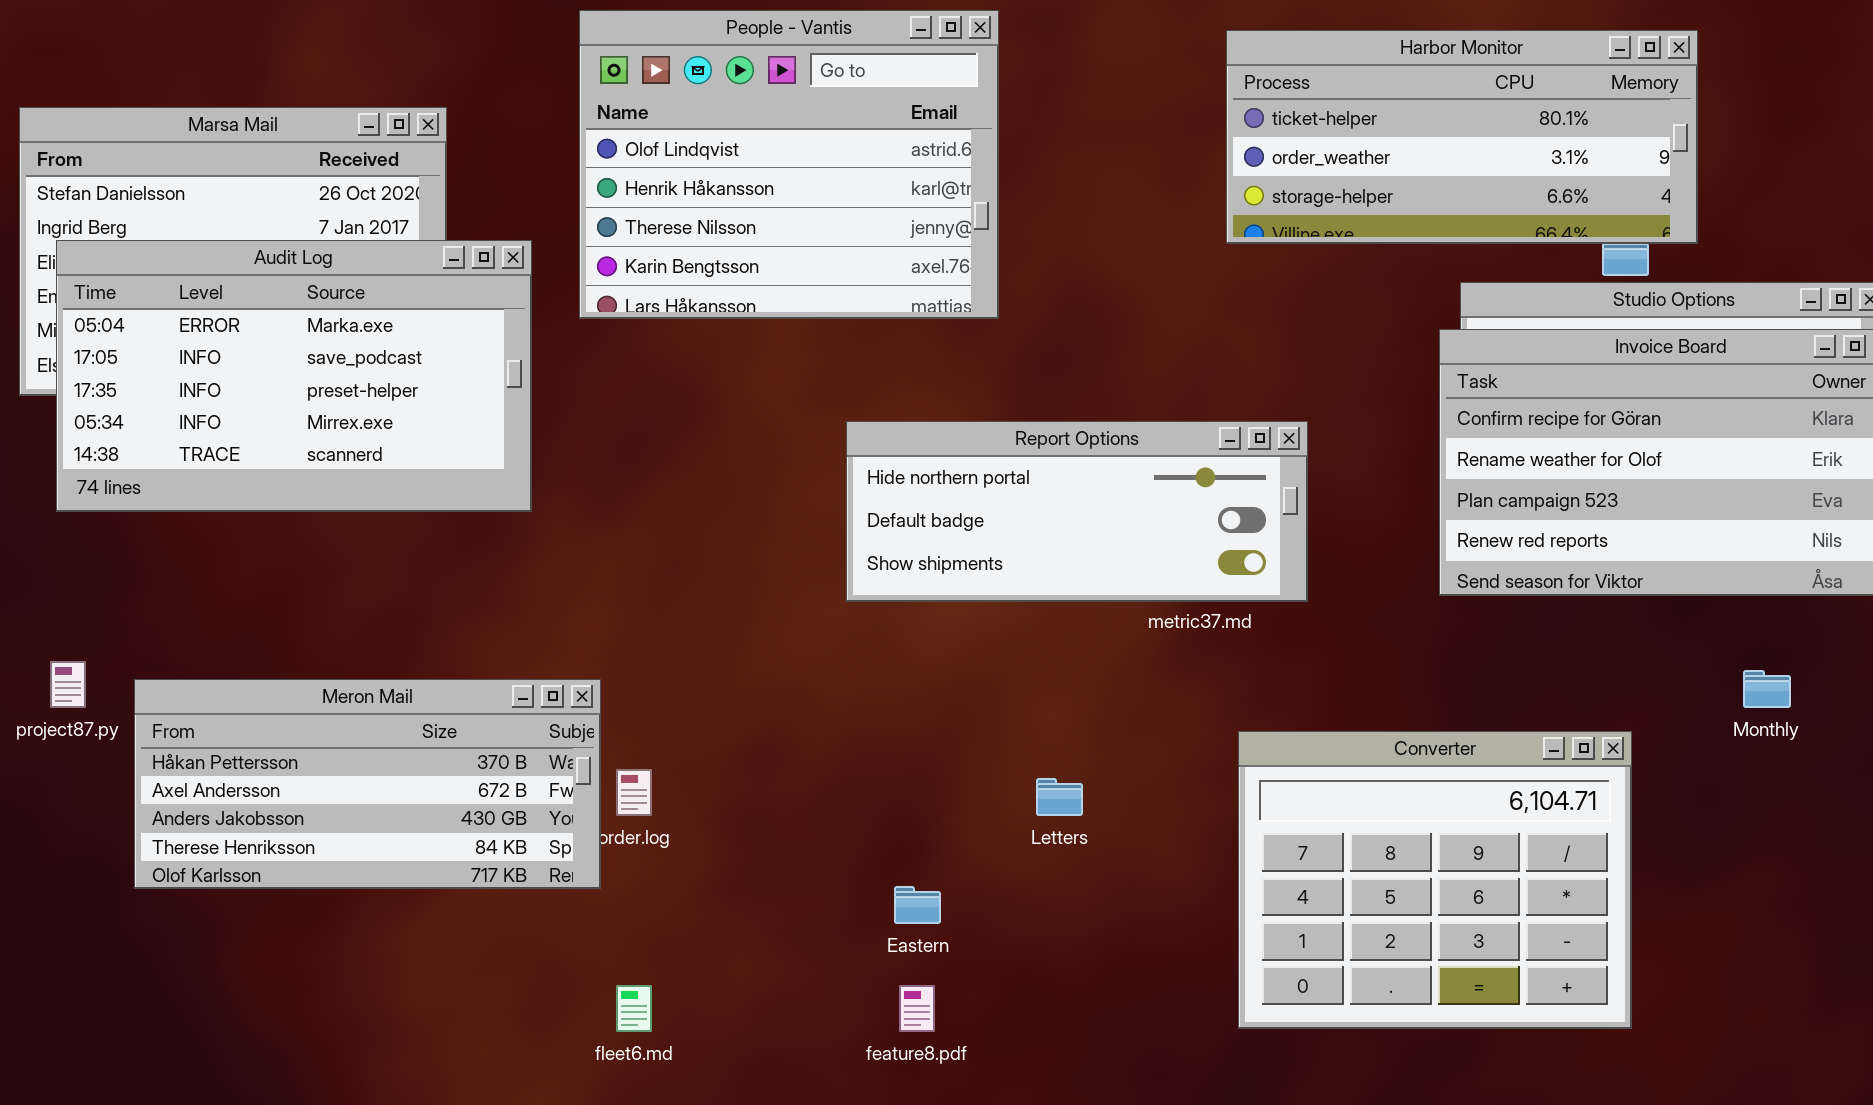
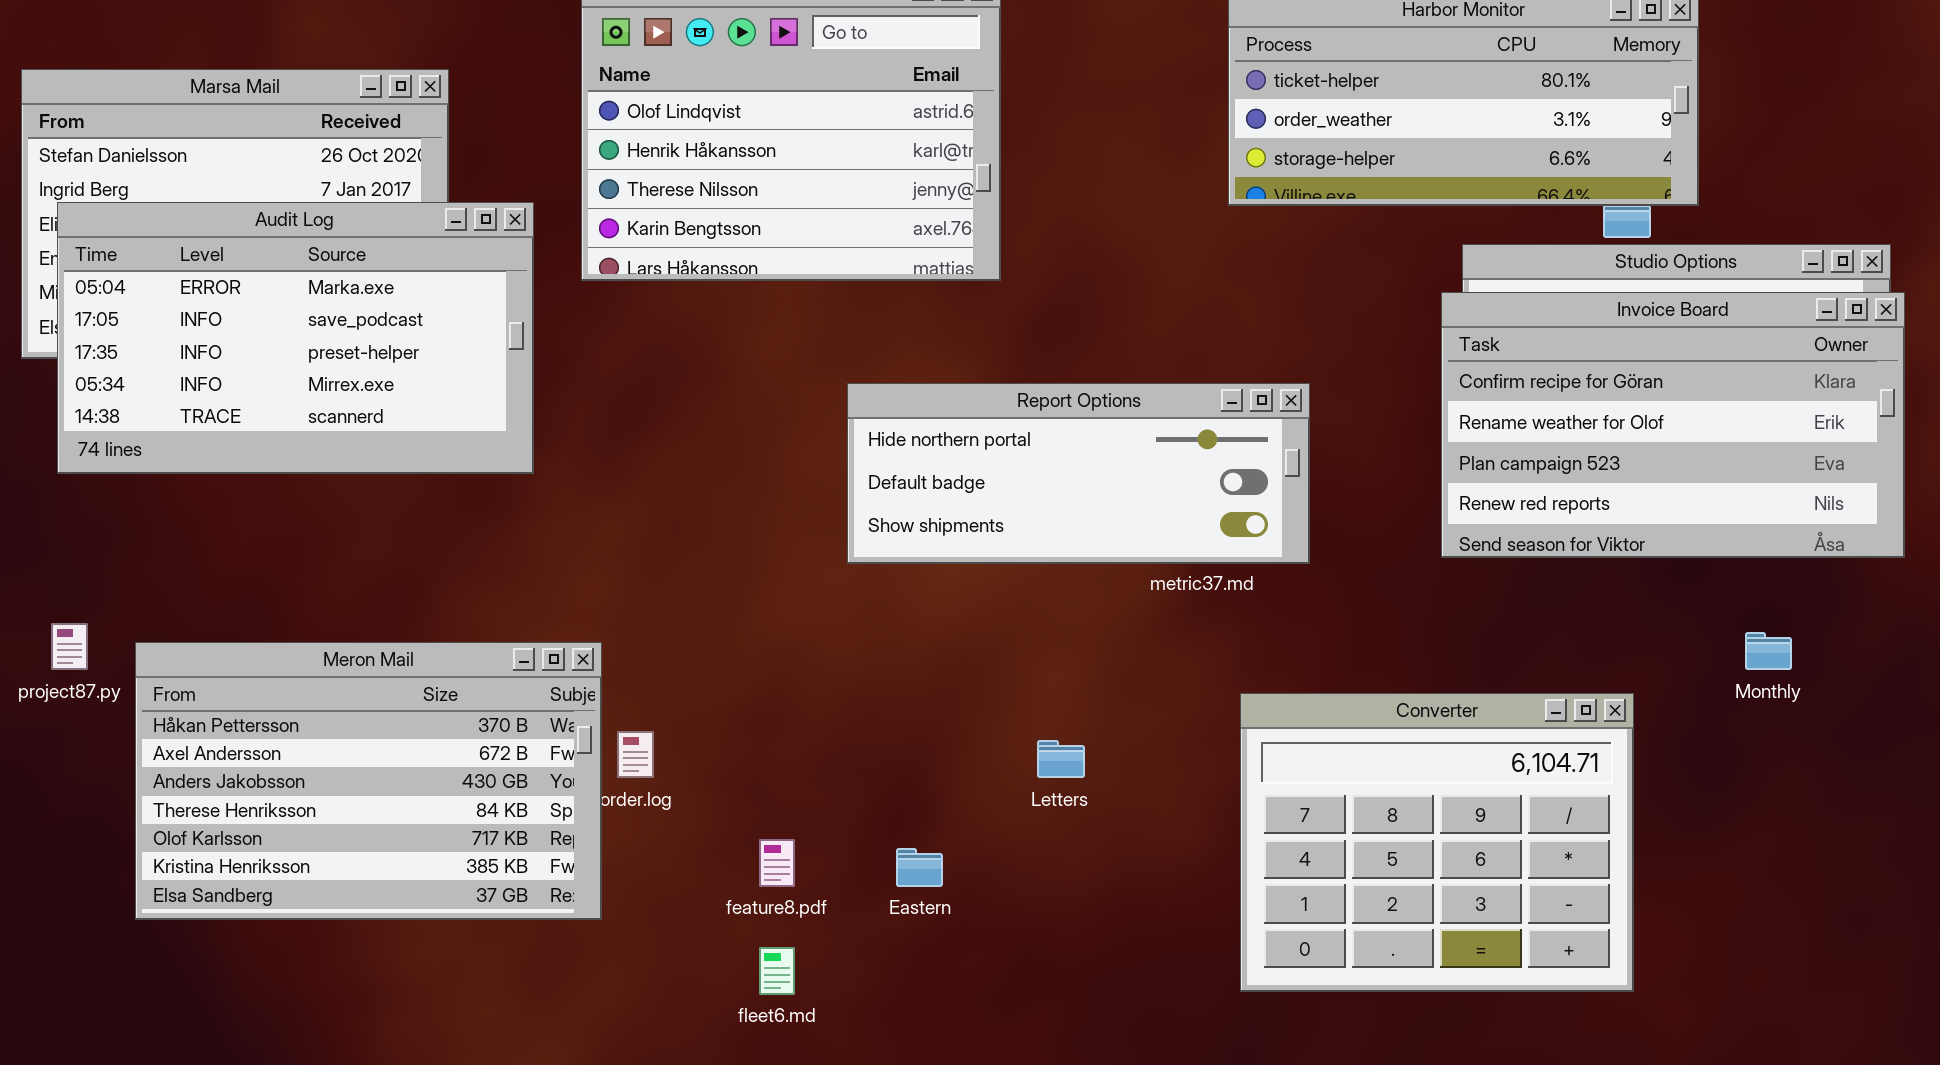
Meron Mail: [134,679,601,889] -> [135,642,602,920], resized
fleet6.md: [616,985,652,1032] -> [759,947,795,995], moved
feature8.pdf: [899,985,935,1032] -> [759,839,795,887], moved

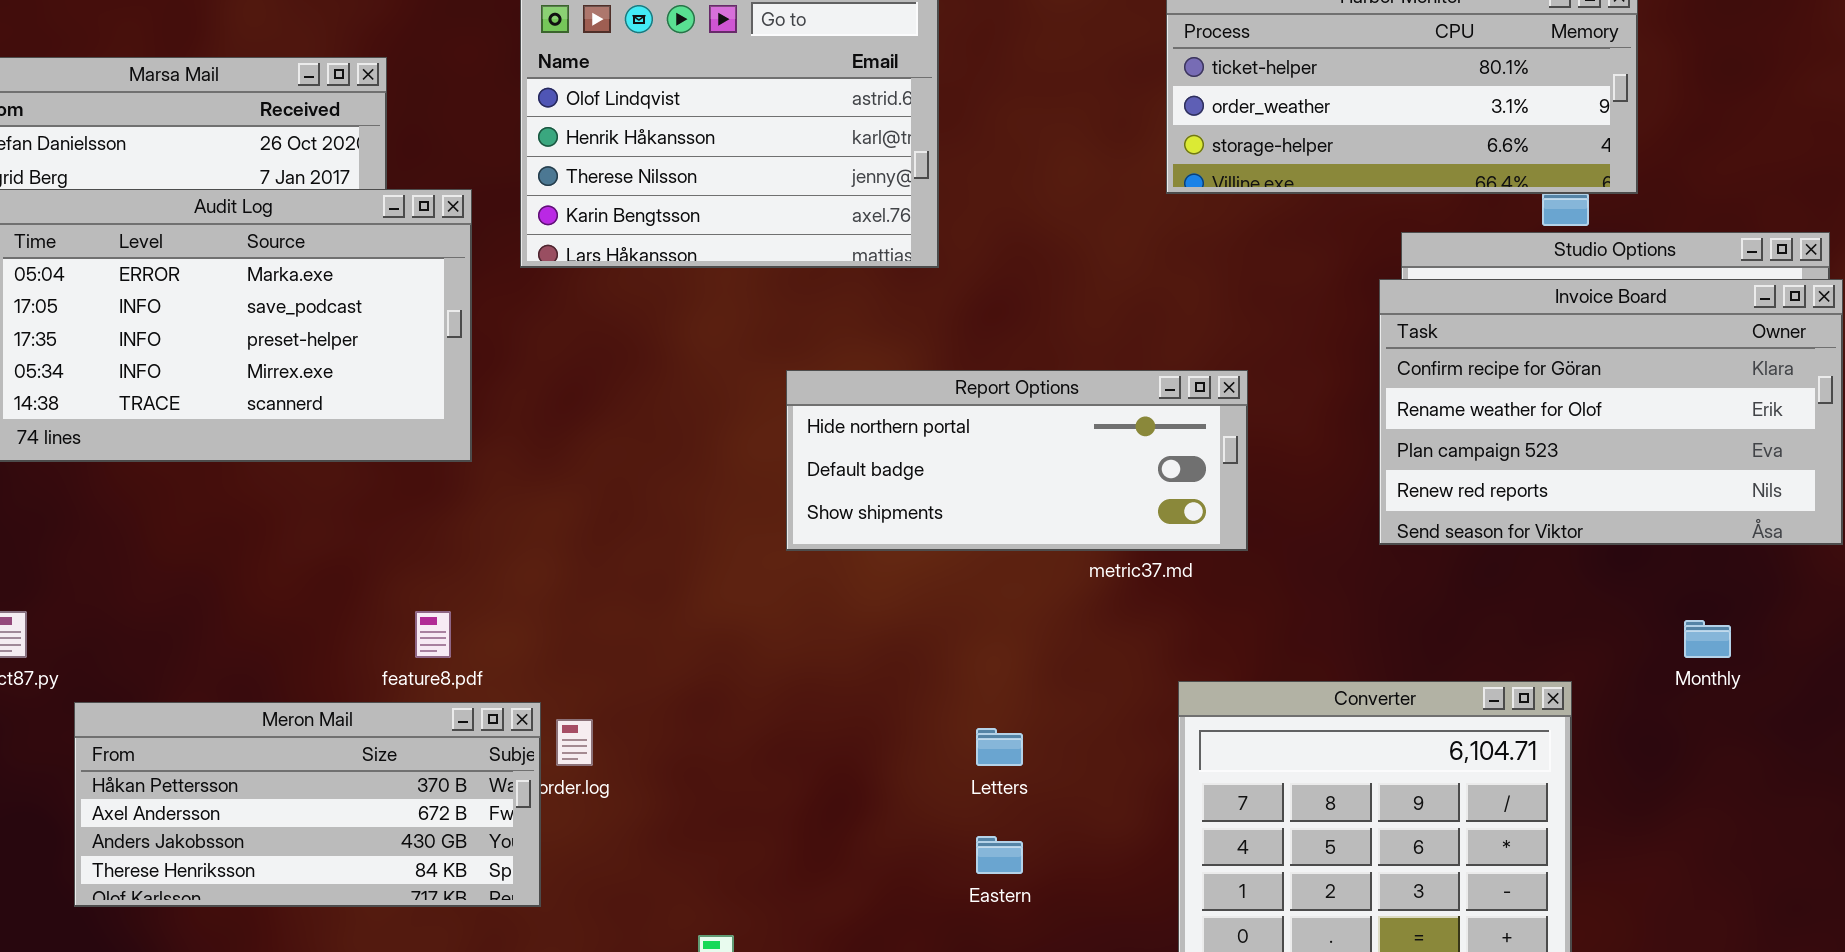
Meron Mail: [135,642,602,920] -> [74,702,541,907], resized
feature8.pdf: [759,839,795,887] -> [415,611,451,658], moved
Eastern: [896,848,943,887] -> [976,836,1023,874], moved

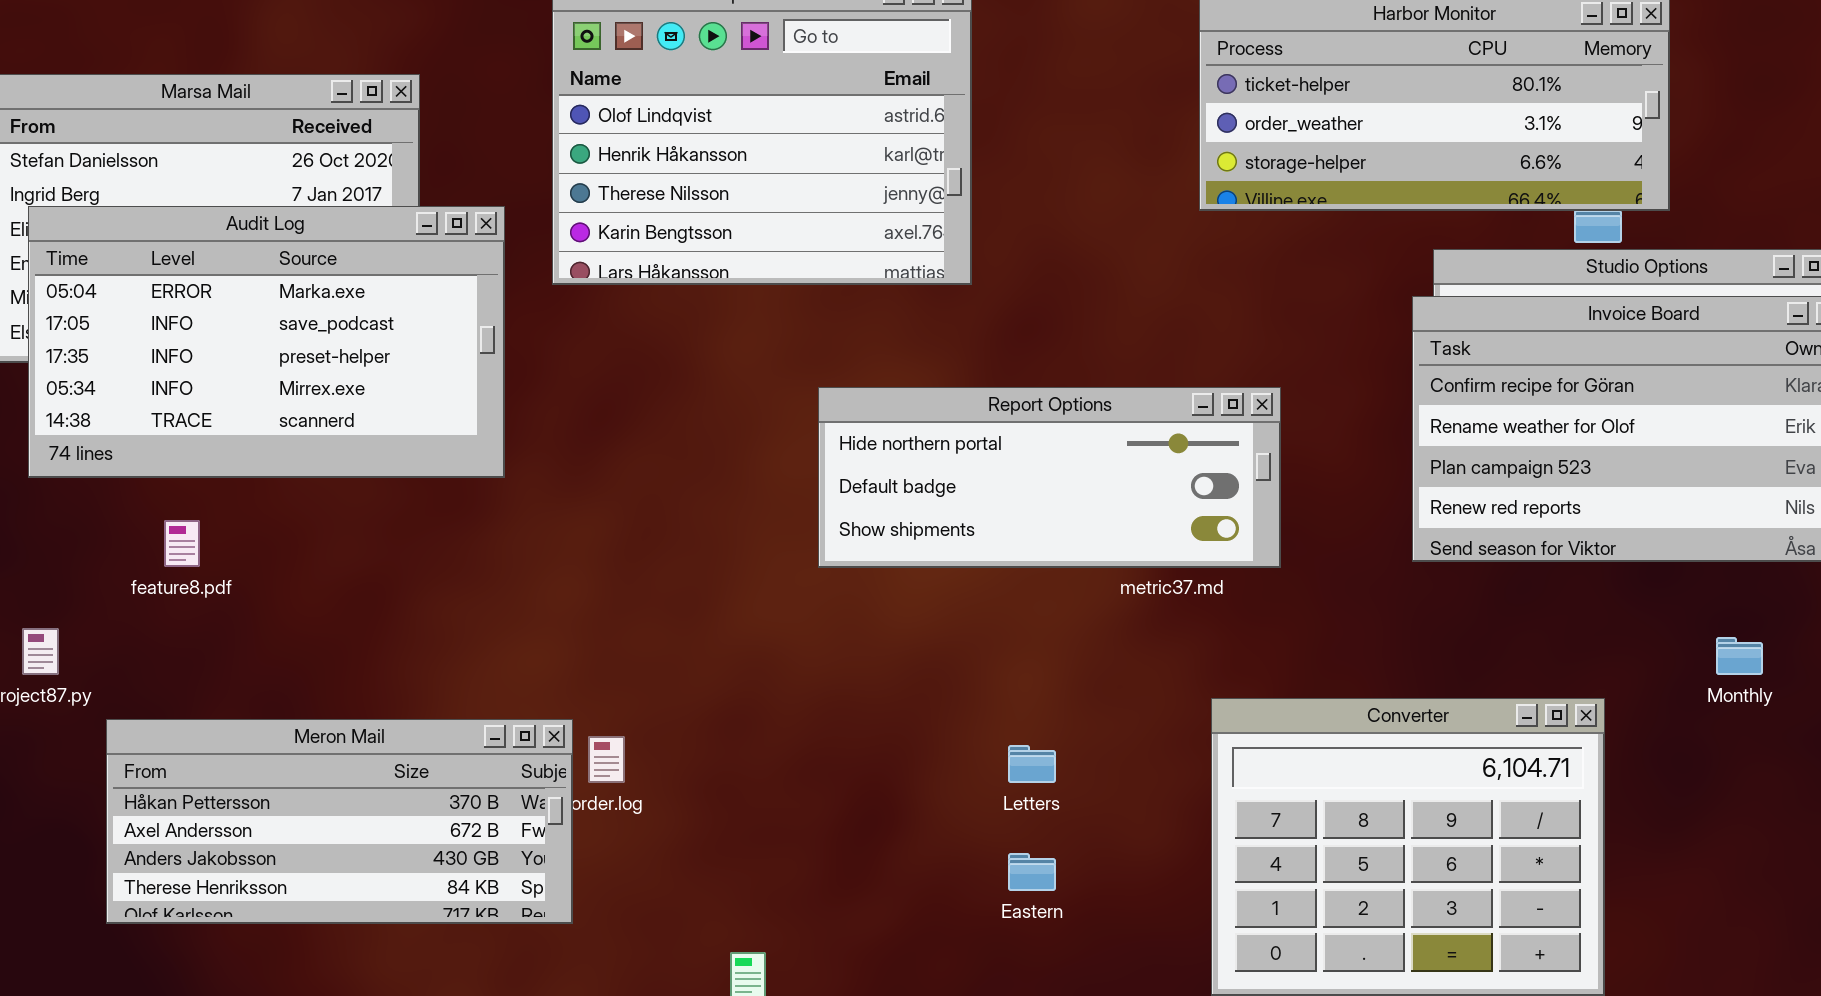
feature8.pdf: [415,611,451,658] -> [164,520,200,567], moved

